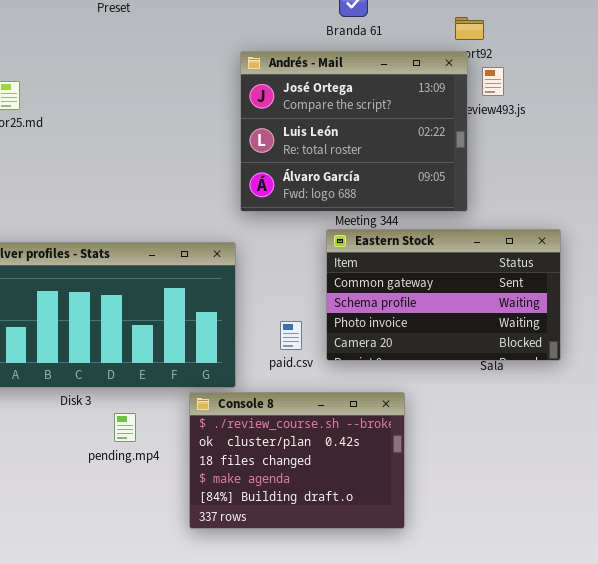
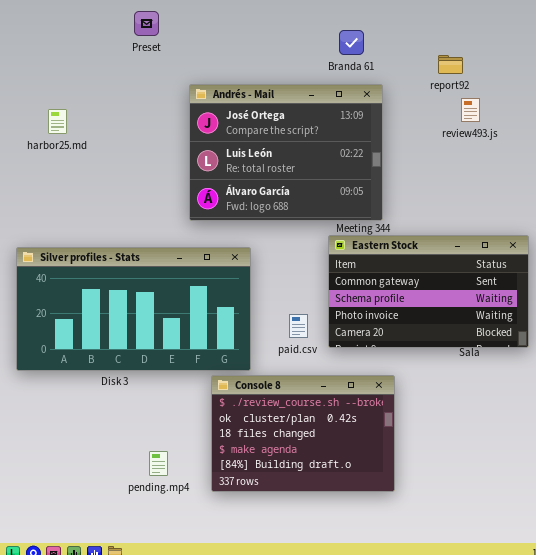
Andrés - Mail: [240,51,468,212] -> [189,84,383,221], moved
pending.mp4: [114,413,136,442] -> [149,451,168,476], moved

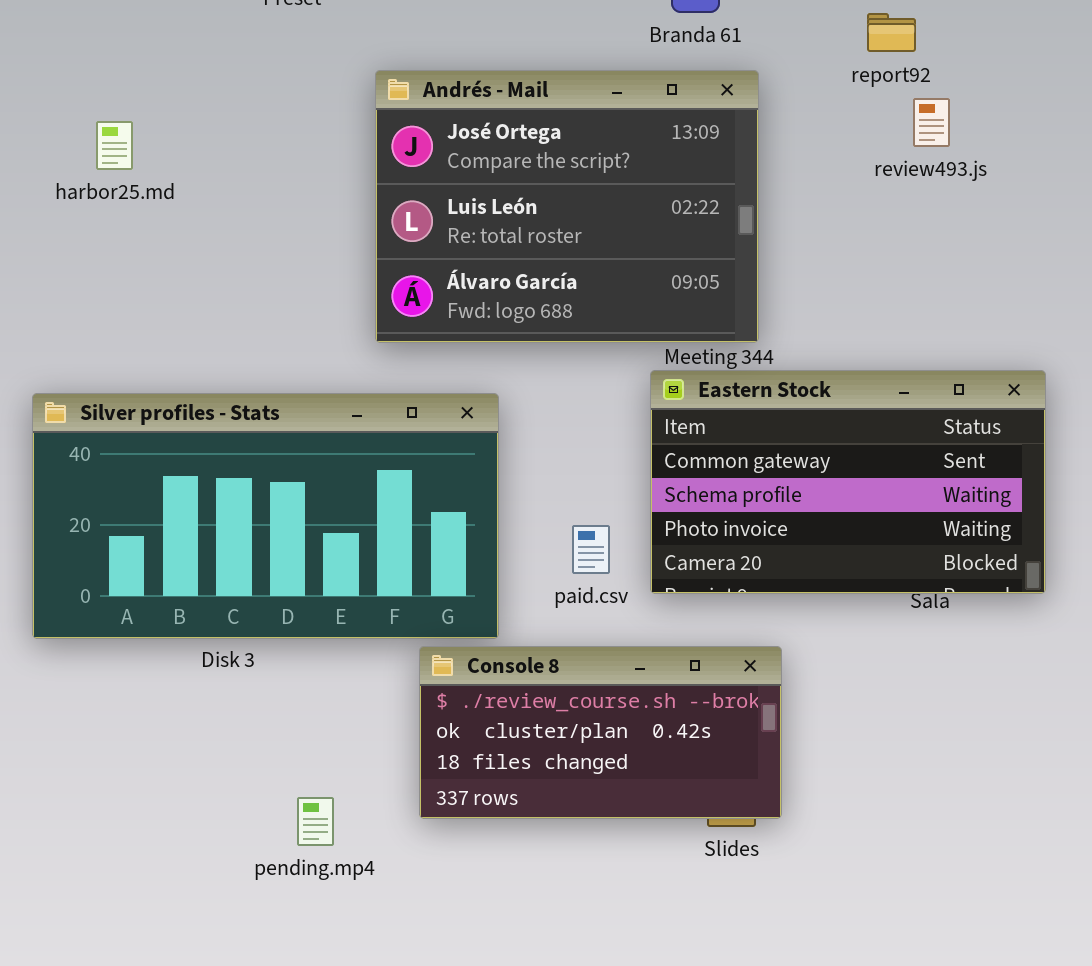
Console 8: [211,375,395,492] -> [419,646,782,819], resized

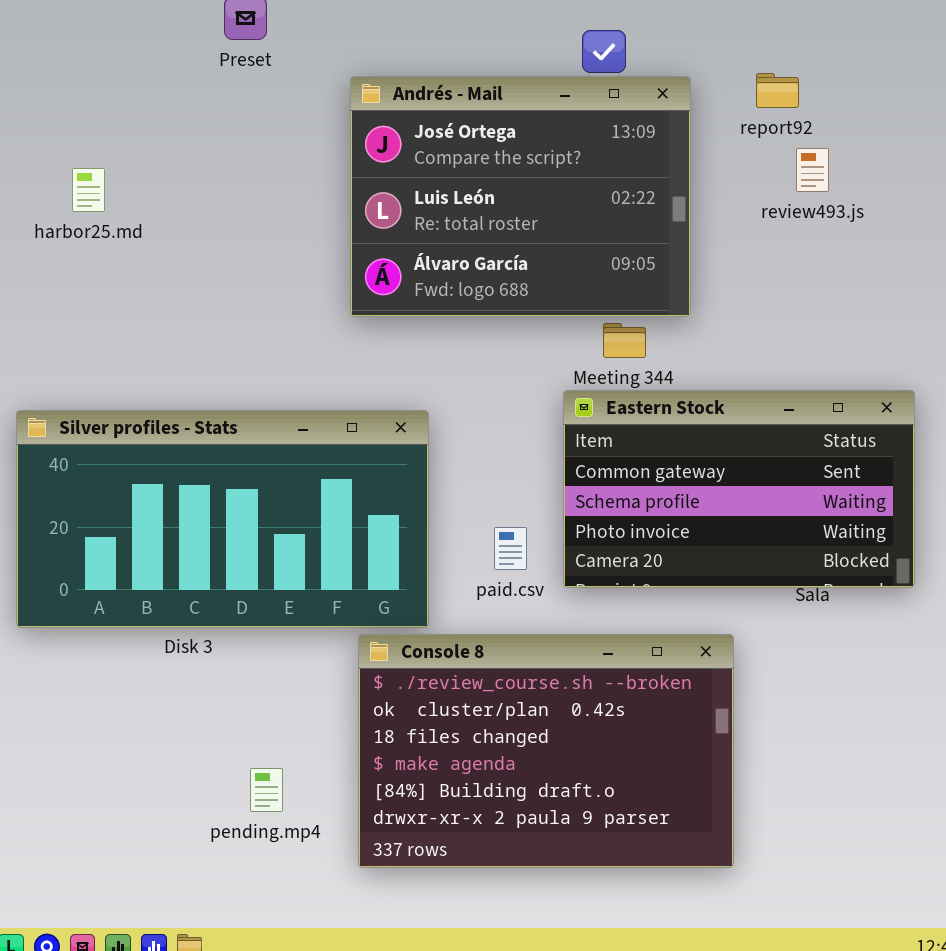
Andrés - Mail: [375,70,759,343] -> [350,76,691,317], moved
Console 8: [419,646,782,819] -> [358,634,734,868], resized

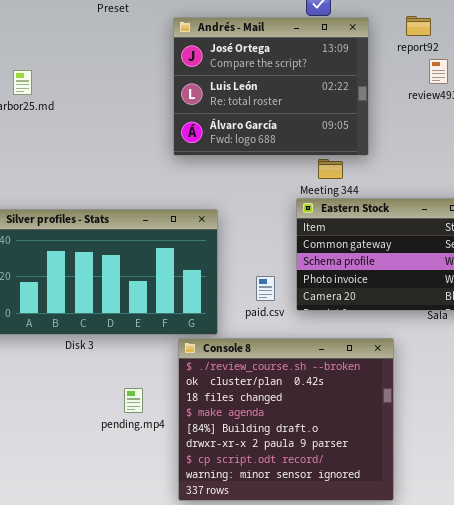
Console 8: [358,634,734,868] -> [178,338,394,501], resized
pending.mp4: [250,768,283,812] -> [124,388,143,413], moved

